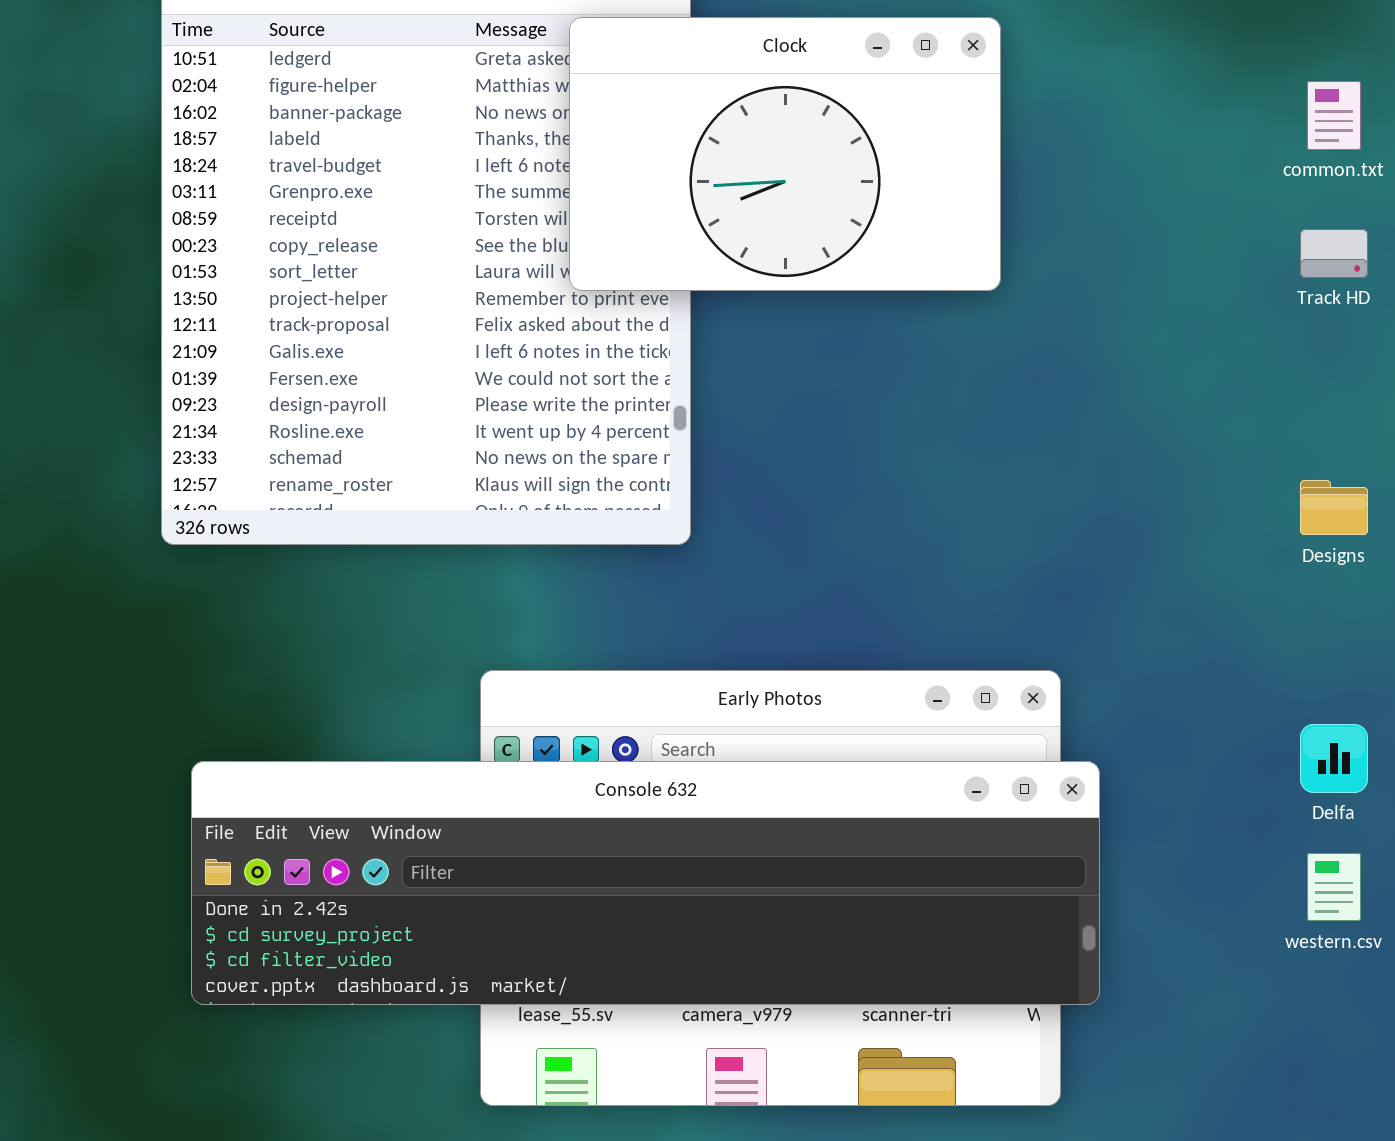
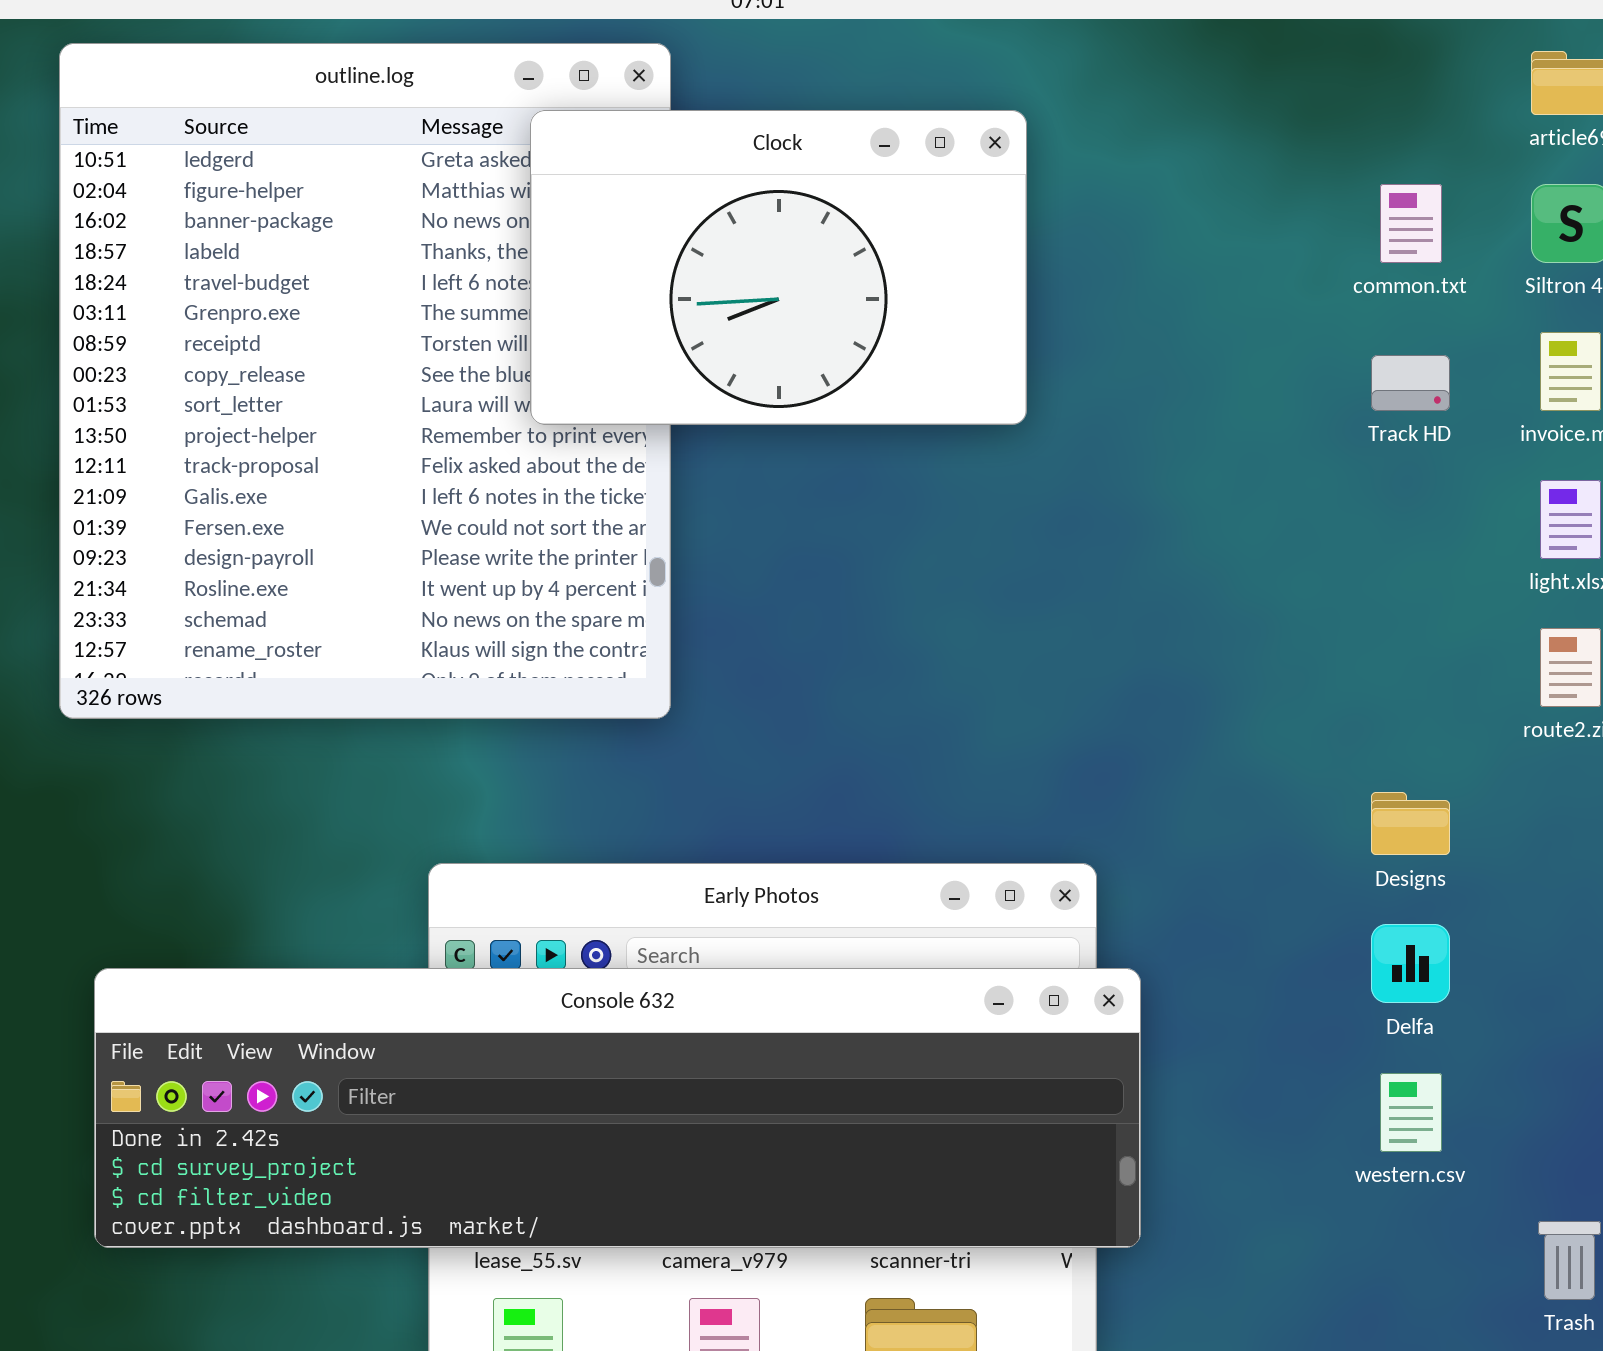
Designs: [1300,480,1368,535] -> [1371,792,1450,855], moved

